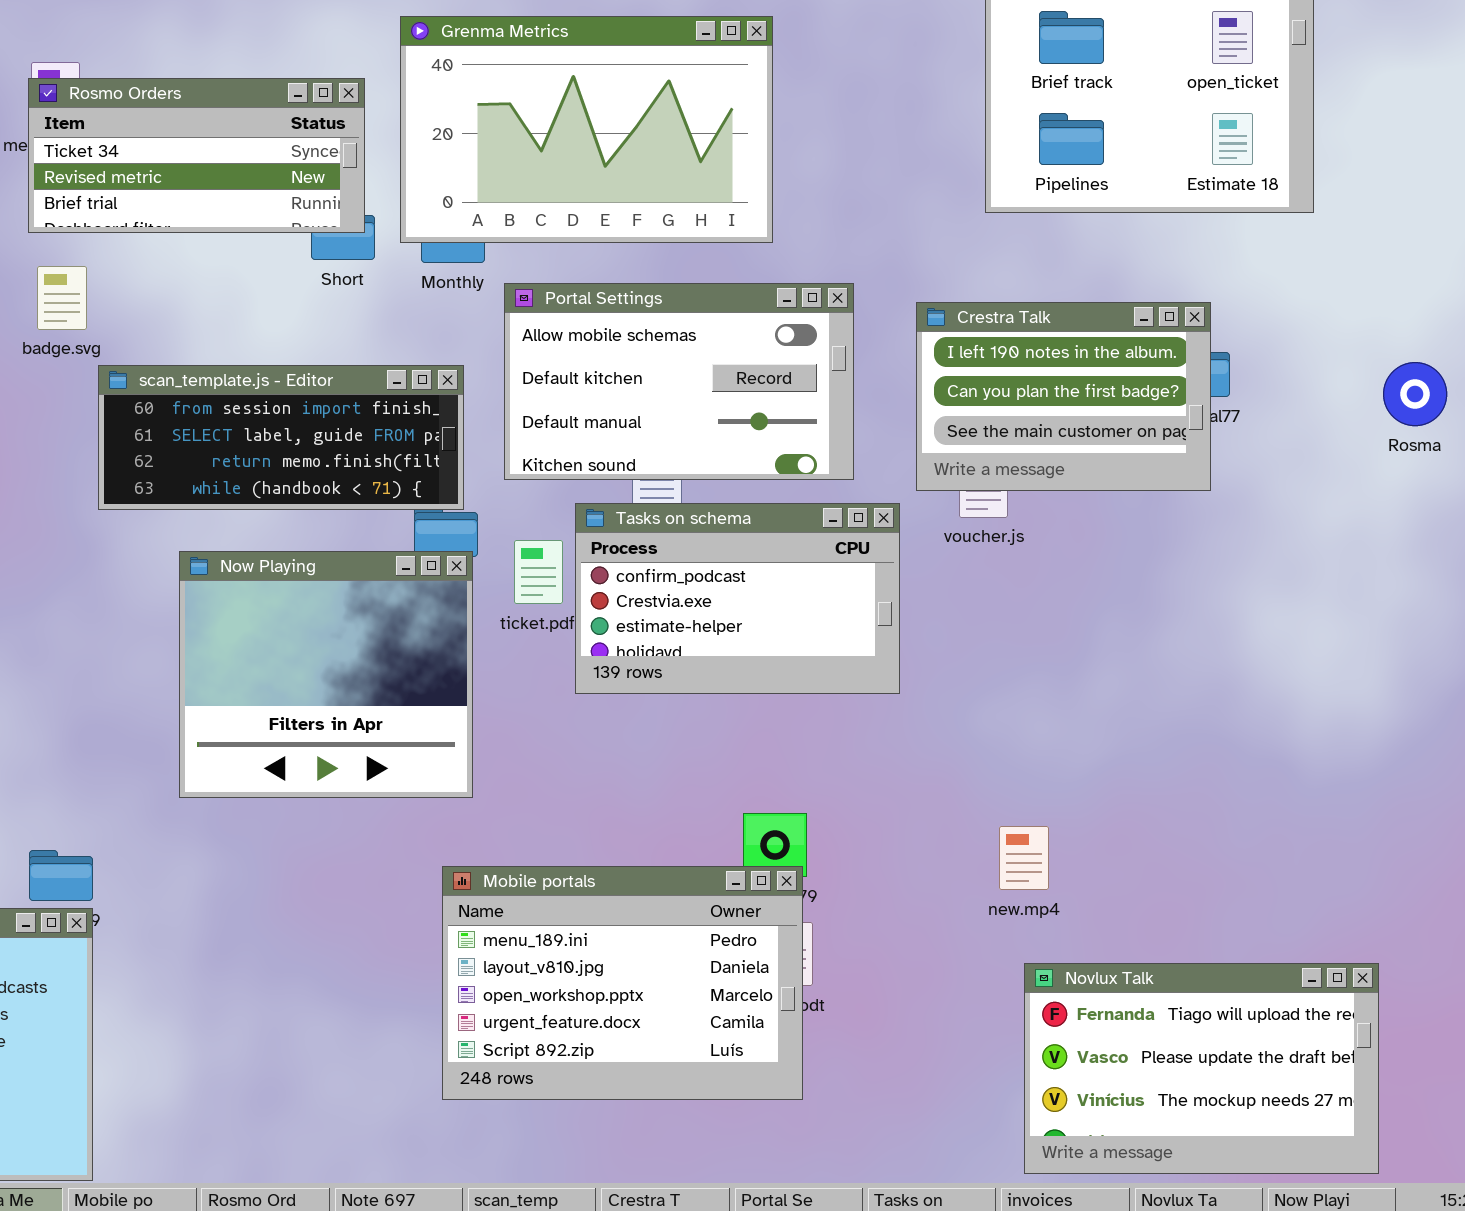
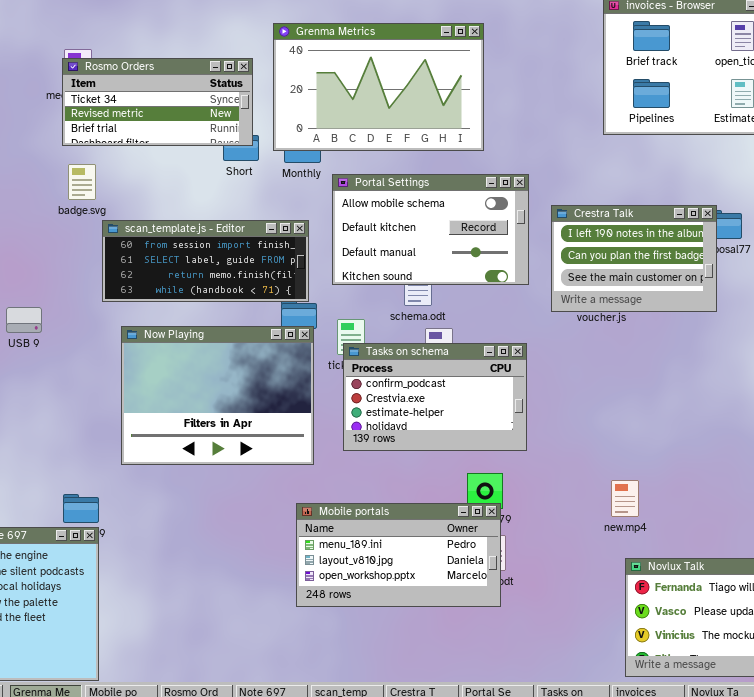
Crestra Talk: [916,302,1211,491] -> [551,205,717,312], moved
Tasks on schema: [575,503,900,694] -> [343,343,527,451], moved
Now Playing: [179,551,473,798] -> [121,326,314,465], resized
Mobile portals: [442,866,803,1100] -> [296,503,501,607], resized

